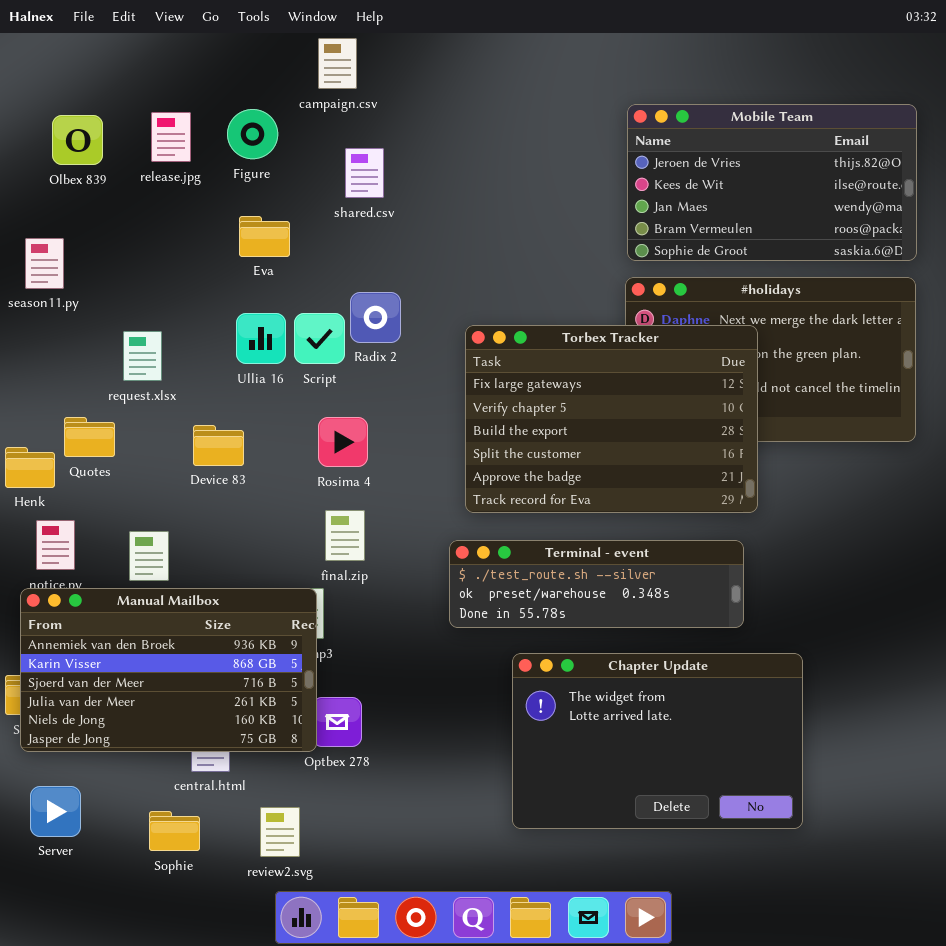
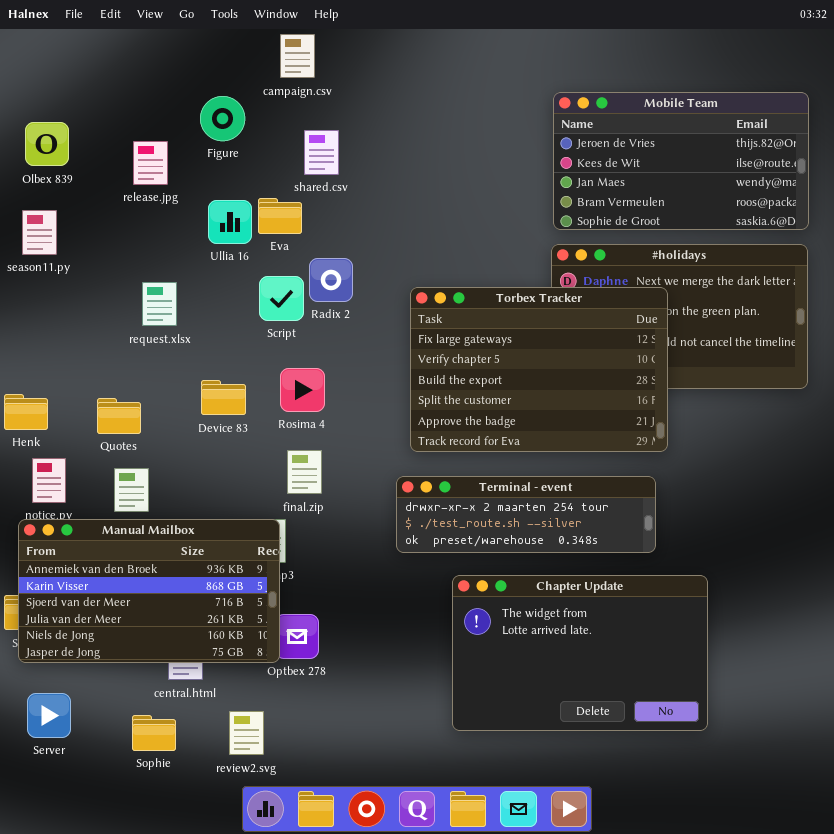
release.jpg: [151,112,191,162] -> [133,141,168,185], moved
Olbex 839: [52,115,103,165] -> [25,122,69,166], moved
Eva: [239,216,290,257] -> [258,198,302,234], moved
Ullia 16: [236,313,286,364] -> [208,200,252,244], moved
request.xlsx: [123,331,162,381] -> [142,282,177,326], moved
Quotes: [64,417,115,457] -> [97,398,141,434], moved
Device 83: [193,425,244,466] -> [201,380,246,415], moved
Terminal - event: [449,540,744,628] -> [396,476,656,553], scrolled up 1 row

